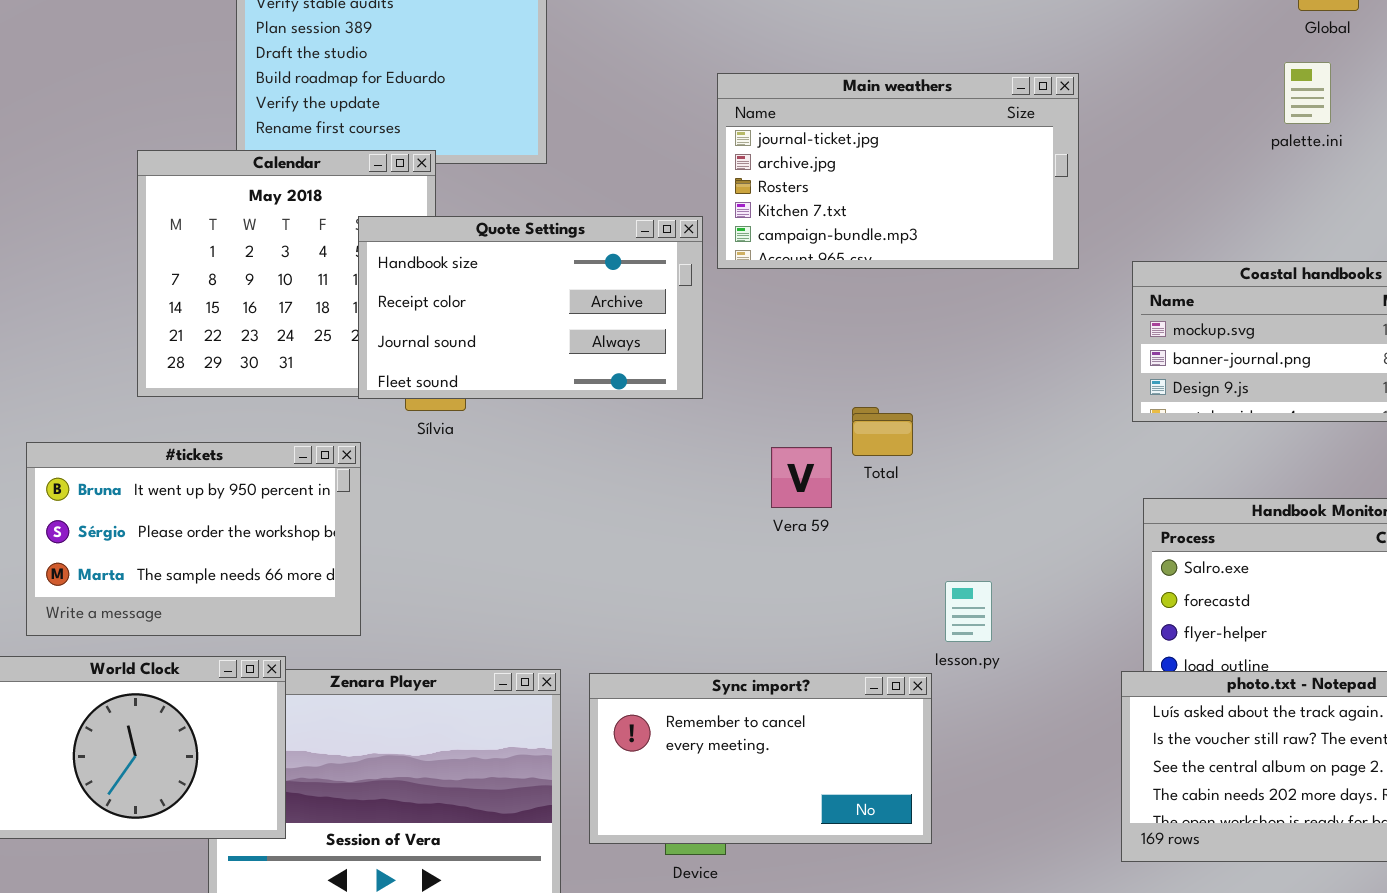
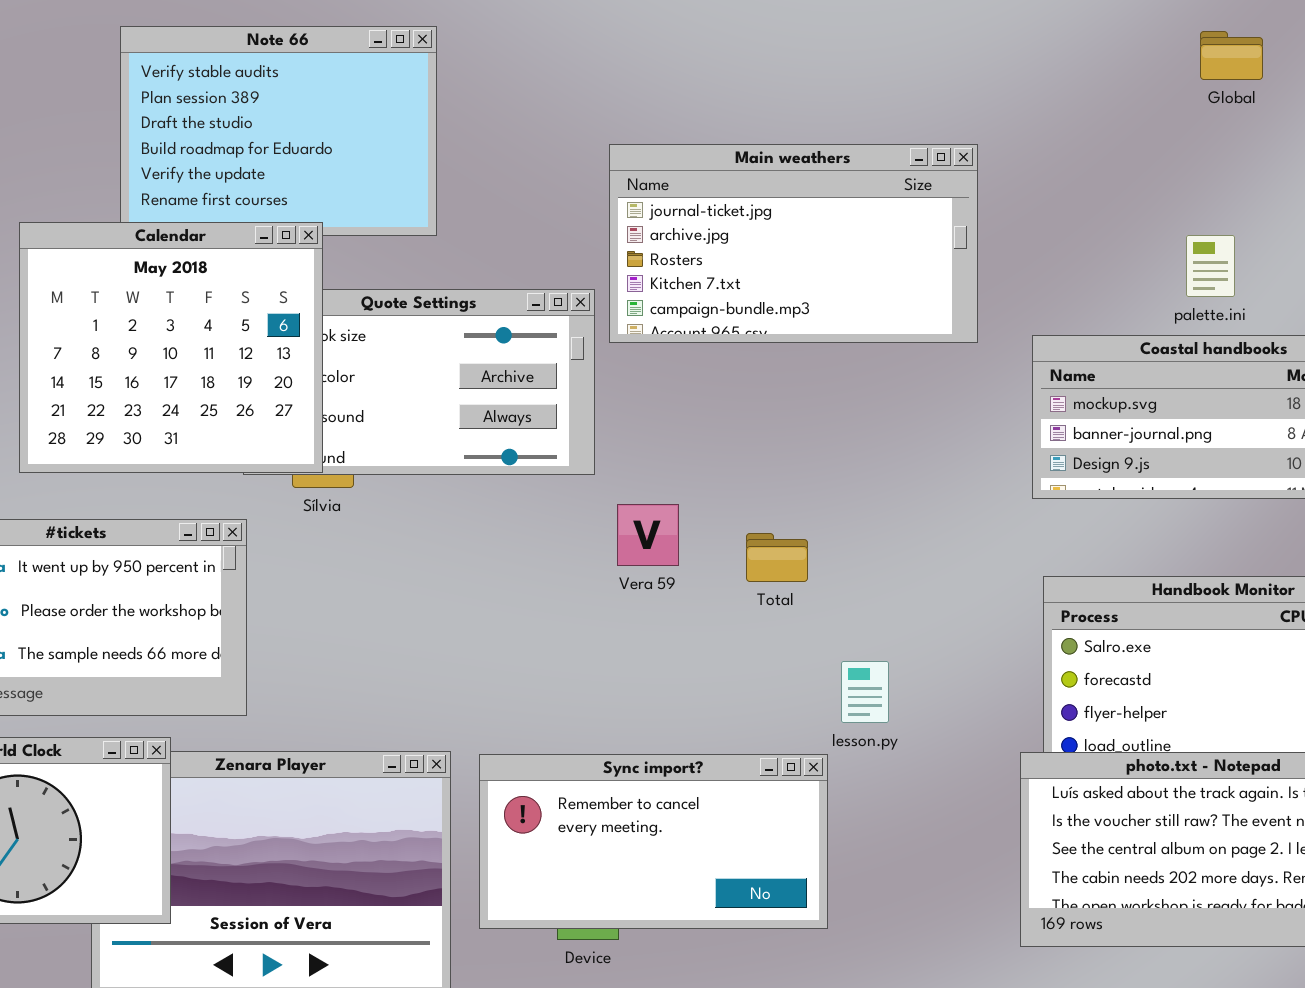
palette.ini: [1284,62,1331,124] -> [1186,235,1235,297], moved
Calendar: [137,150,436,397] -> [19,222,323,473], raised
Total: [852,407,913,456] -> [746,533,808,582], moved
Vera 59: [771,447,832,508] -> [617,504,679,566], moved

